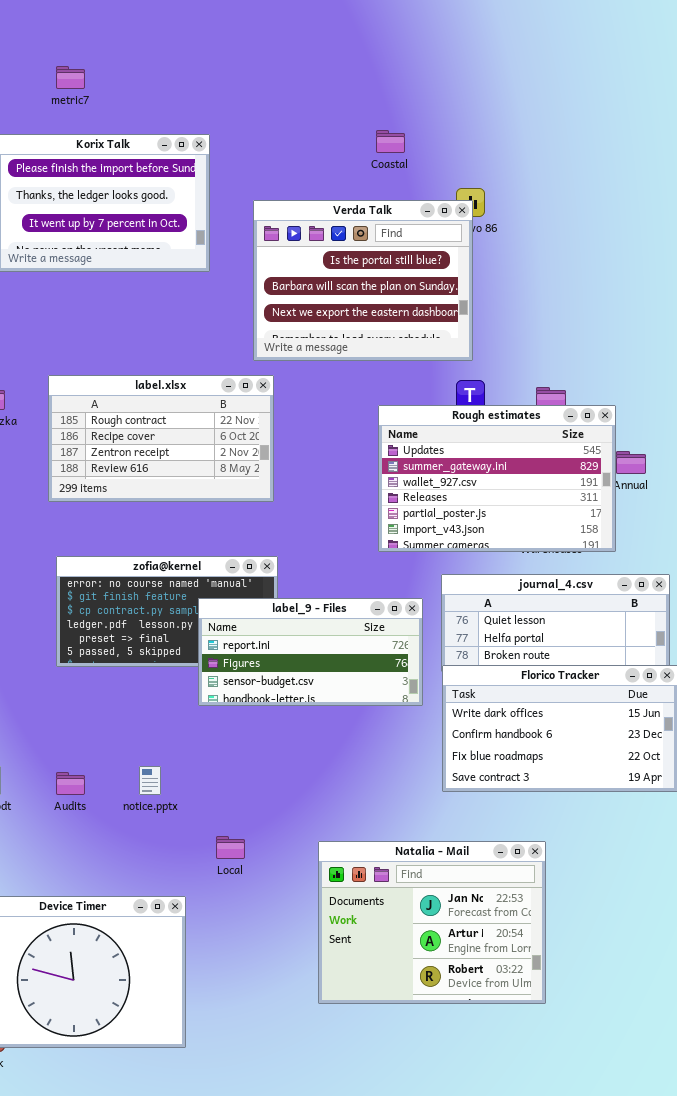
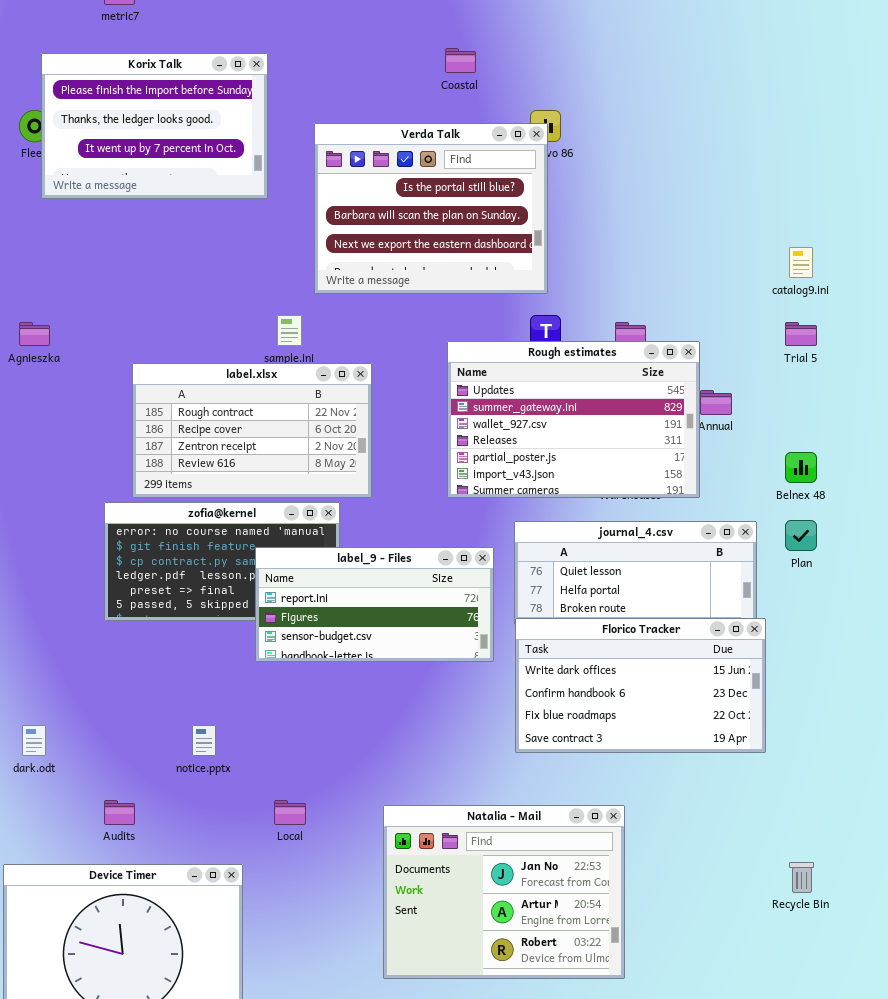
label.xlsx: [48,375,274,502] -> [132,363,372,498], moved
Audits: [56,772,85,795] -> [104,800,135,825], moved

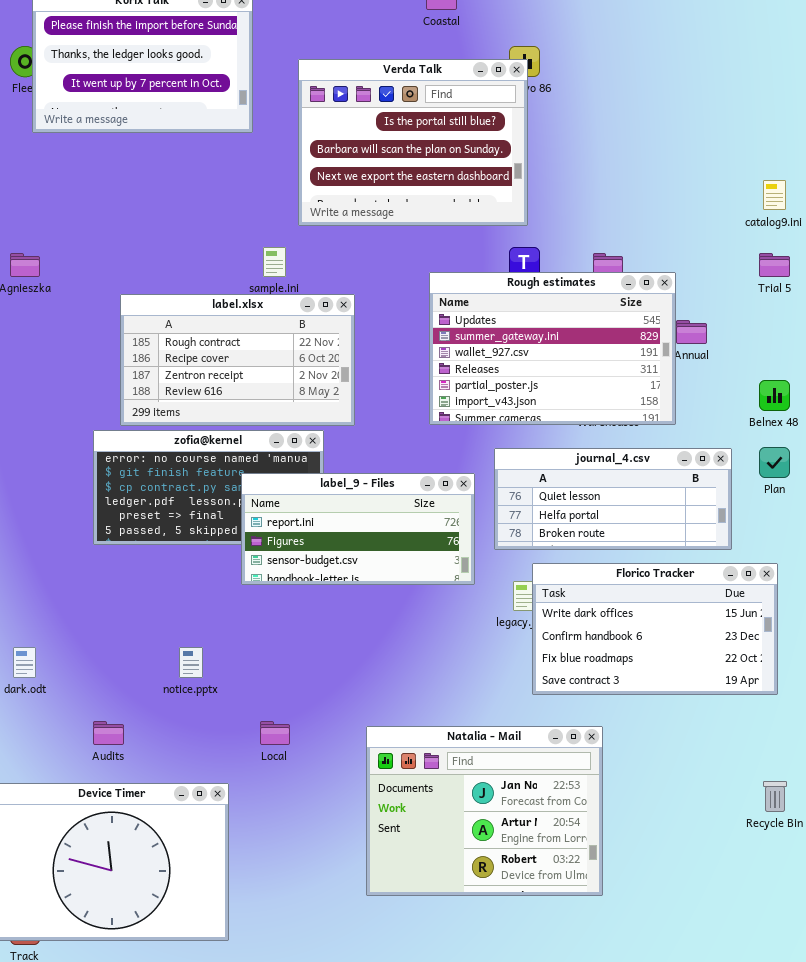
Florico Tracker: [515,618,766,753] -> [532,563,778,695], moved

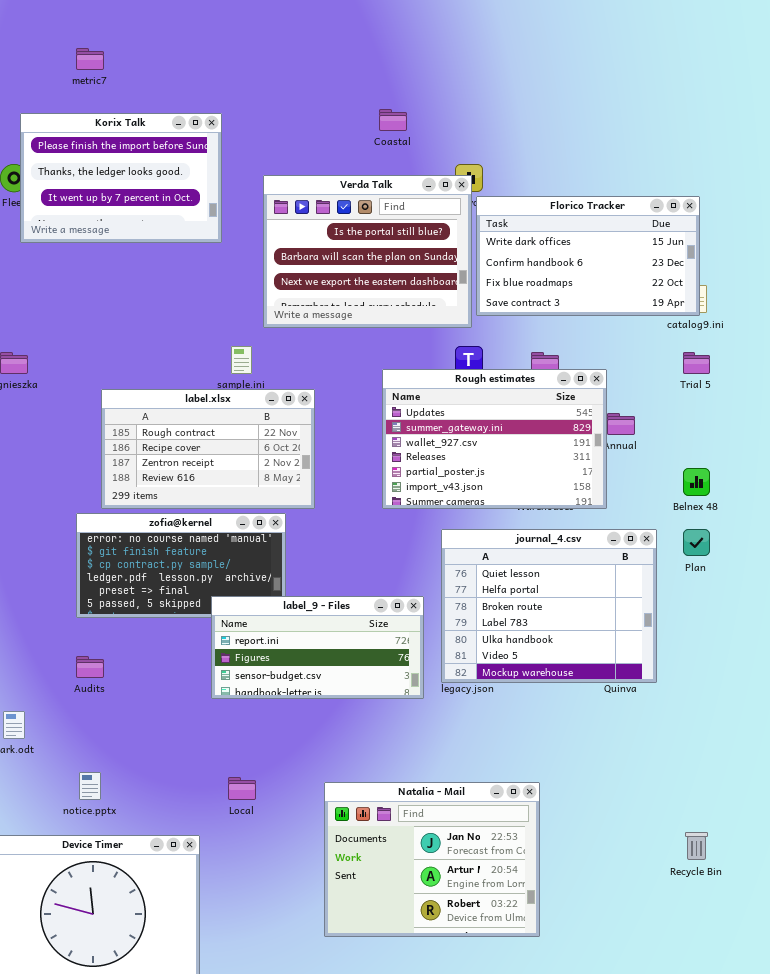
journal_4.csv: [494,448,732,550] -> [441,529,657,683], resized
label_9 - Files: [241,473,475,585] -> [211,596,424,699], moved
Florico Tracker: [532,563,778,695] -> [476,196,700,316], moved
notice.pptx: [179,647,203,678] -> [79,772,101,800], moved
Audits: [93,721,124,745] -> [76,656,104,678], moved

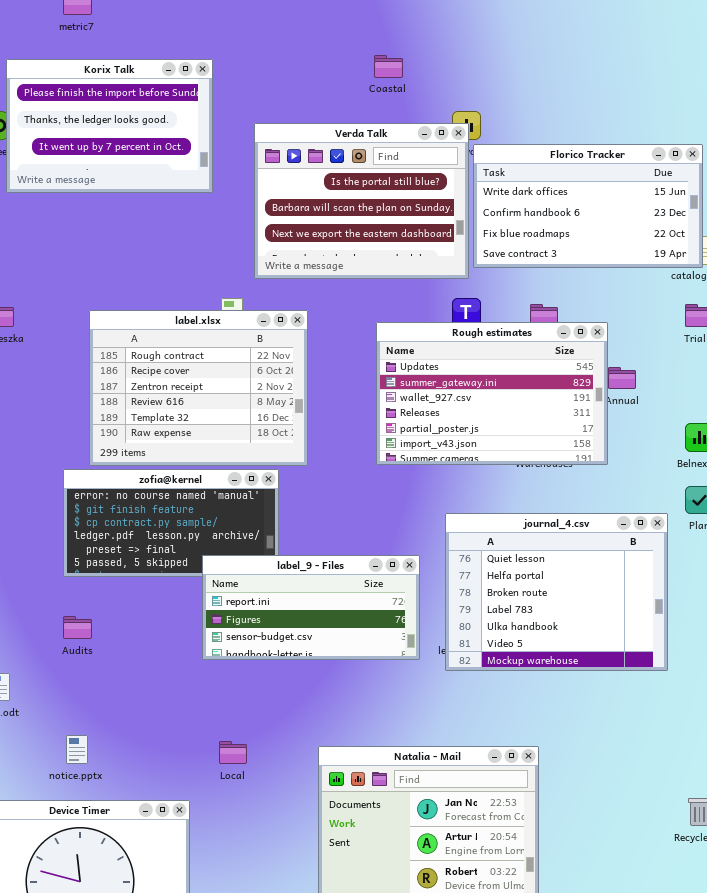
label.xlsx: [101,389,315,509] -> [89,310,308,466], resized
journal_4.csv: [441,529,657,683] -> [445,513,668,671], moved

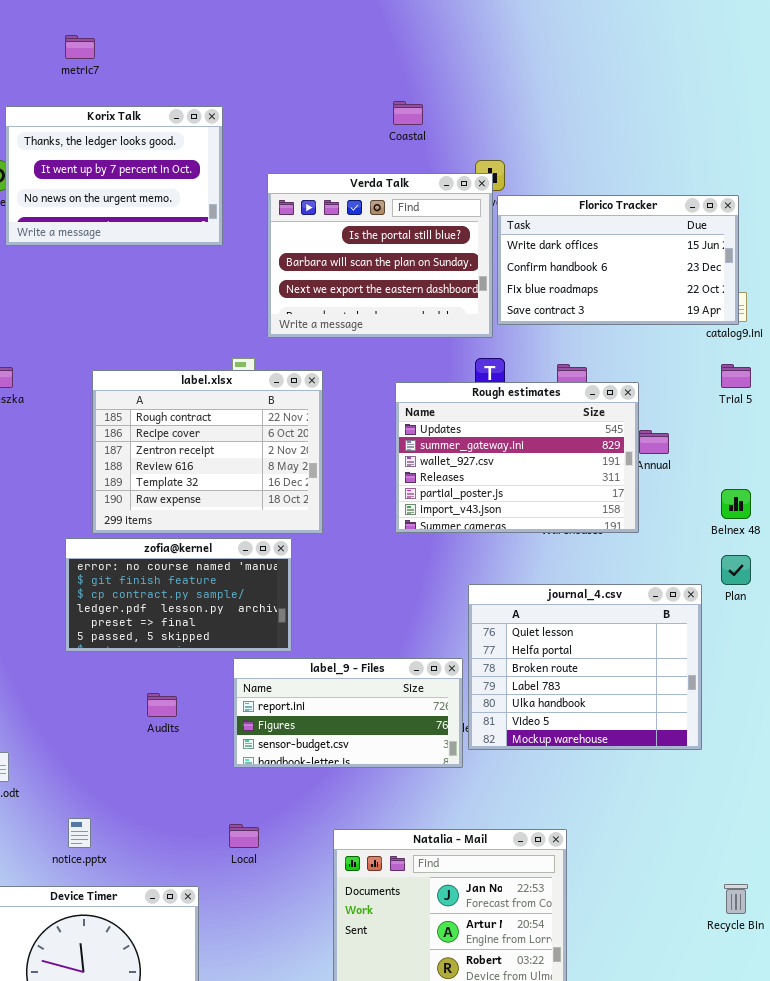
Korix Talk: [6,59,213,193] -> [5,106,223,246], scrolled down 1 row
label_9 - Files: [202,555,420,660] -> [233,658,463,768], moved
Audits: [63,616,92,639] -> [147,693,177,717], moved

